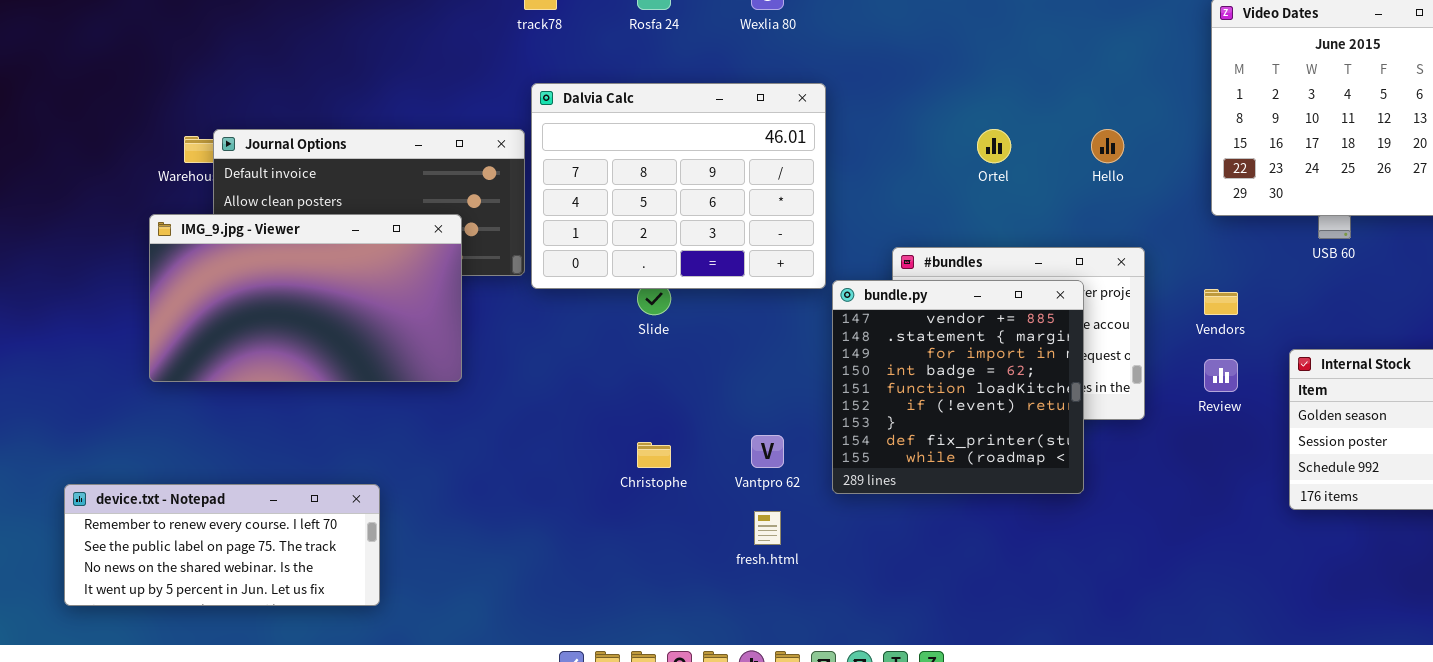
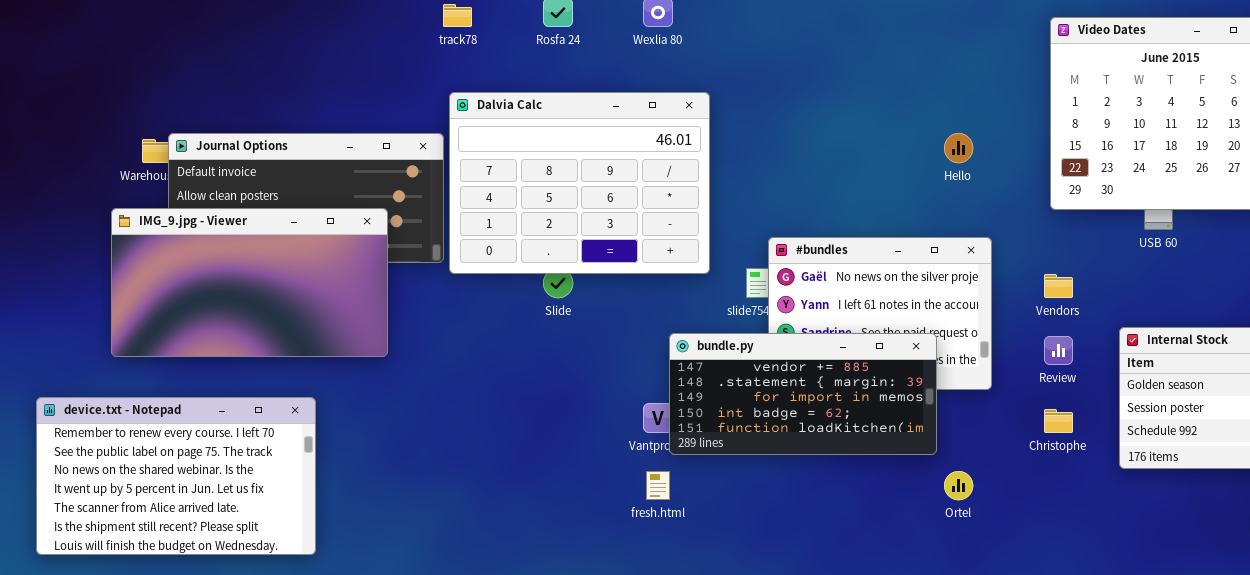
Ortel: [977,129,1011,163] -> [944,471,973,500], moved
bundle.py: [832,280,1084,494] -> [669,333,937,455], resized
Christophe: [637,442,671,468] -> [1044,409,1073,433], moved
device.txt - Notepad: [64,484,380,606] -> [36,397,316,555], resized

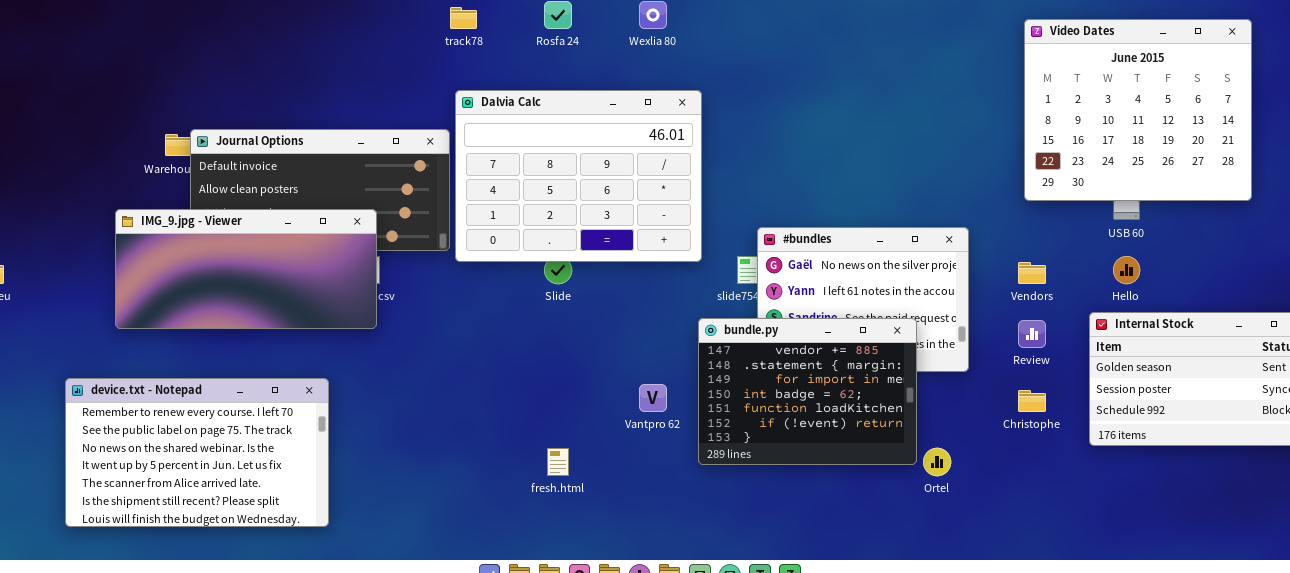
Hello: [944,133,973,163] -> [1113,256,1140,284], moved
IMG_9.jpg - Viewer: [111,208,388,357] -> [115,209,377,329], moved, resized
bundle.py: [669,333,937,455] -> [698,318,917,465], resized
fresh.html: [646,471,670,500] -> [547,448,569,476], moved

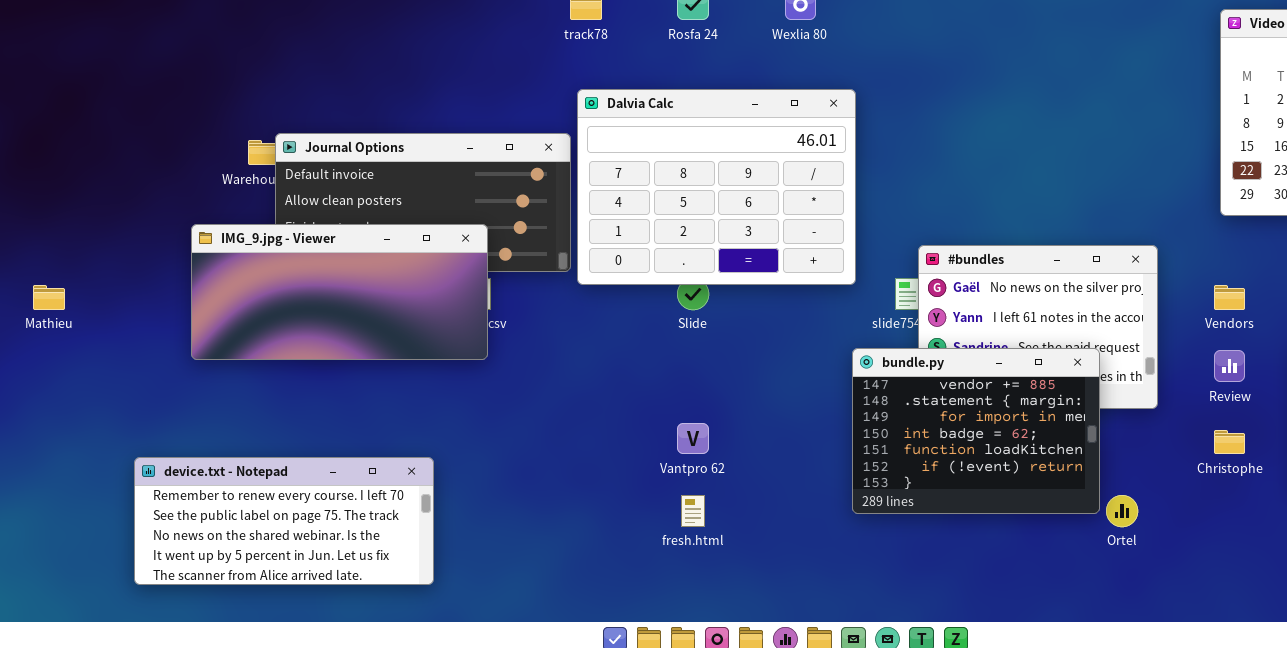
device.txt - Notepad: [65,378,329,527] -> [134,457,434,585], resized
Vantpro 62: [639,384,667,412] -> [677,423,709,454], moved

